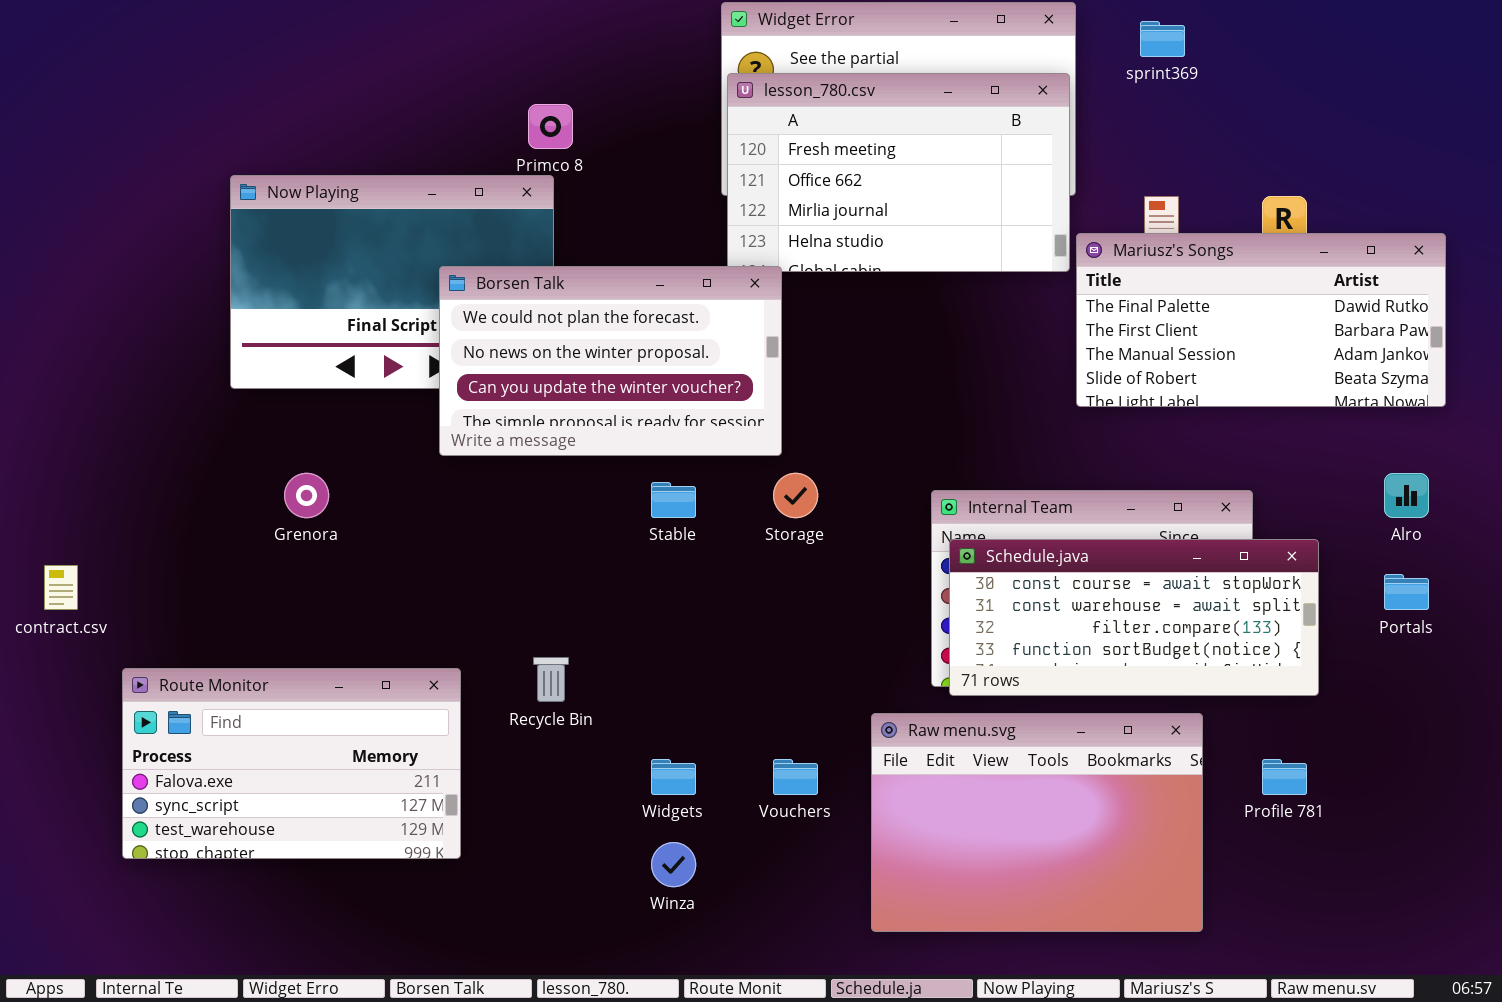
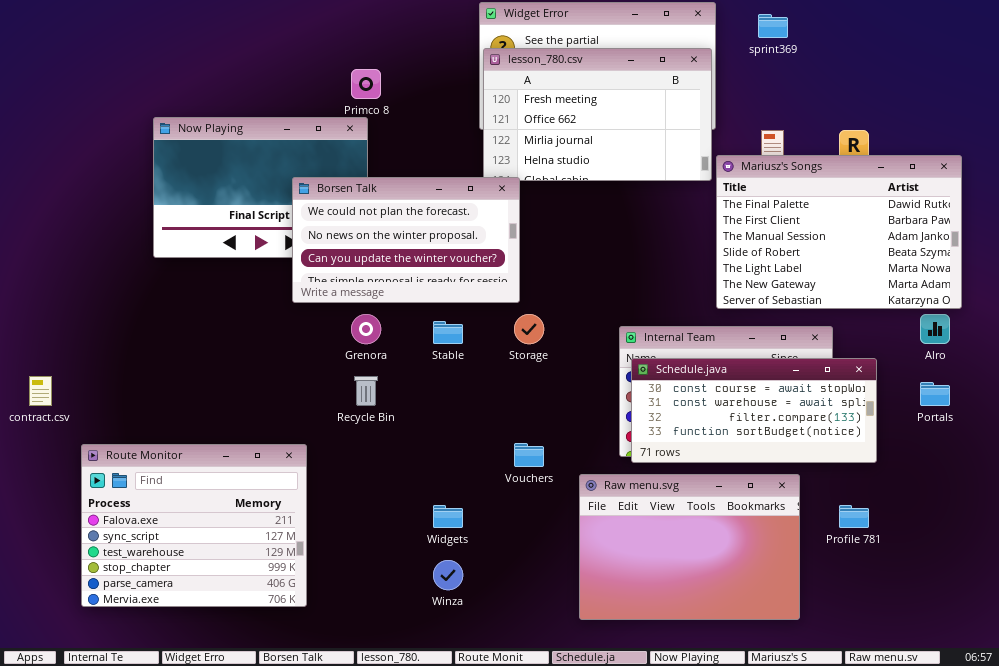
Mariusz's Songs: [1076,233,1446,407] -> [716,155,962,309], resized
Grenora: [284,473,329,518] -> [351,314,381,344], moved
Recycle Bin: [533,657,569,702] -> [354,376,378,406], moved
Route Monitor: [122,668,461,859] -> [81,444,307,607], resized
Vouchers: [773,759,818,795] -> [514,443,544,467], moved

